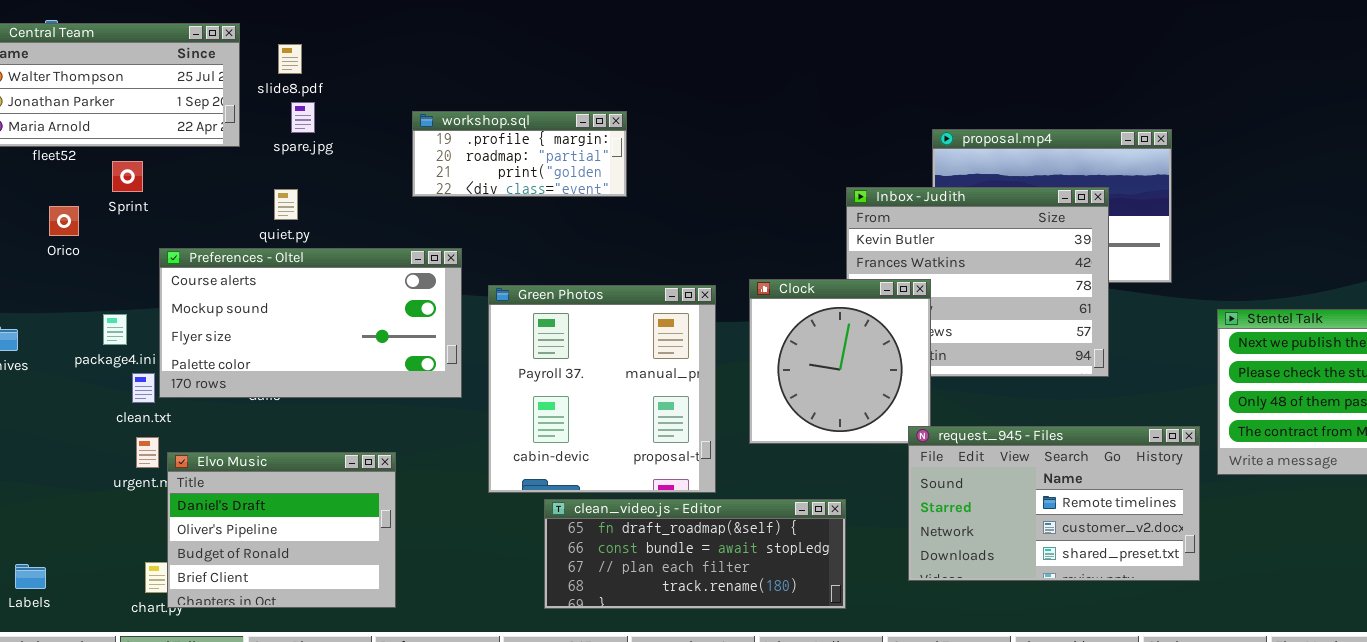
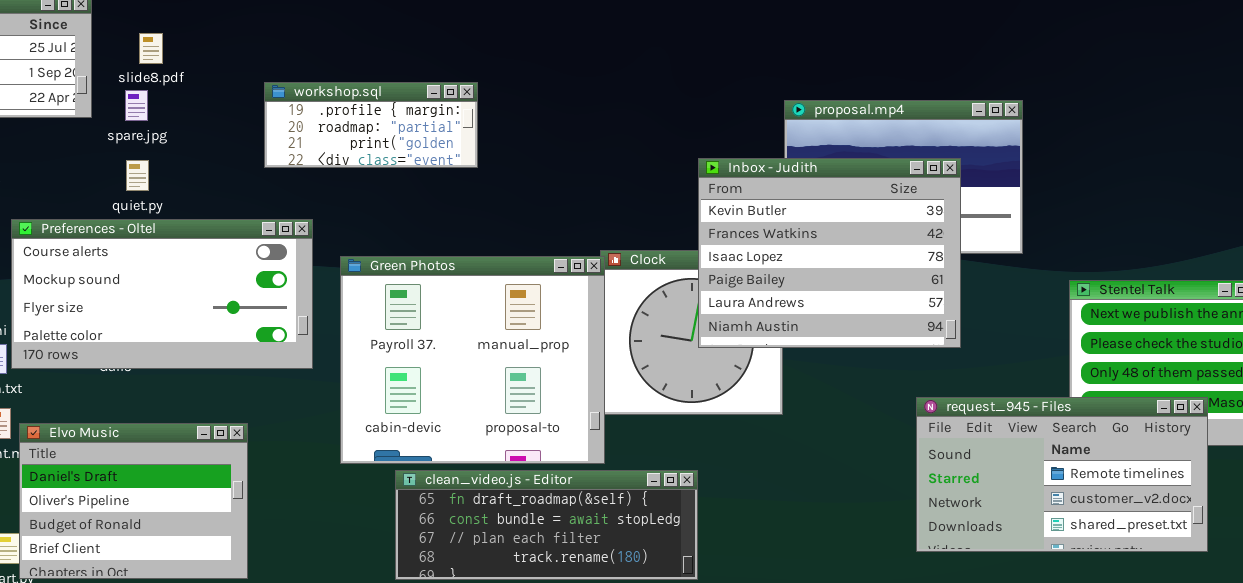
slide8.pdf: [278,44,302,74] -> [139,33,163,64], moved
spare.jpg: [291,102,315,133] -> [125,90,148,121], moved
Inbox - Judith: [846,187,1109,377] -> [698,158,961,348], raised
Green Photos: [488,285,716,493] -> [340,256,605,464], resized
request_945 - Files: [908,426,1200,581] -> [916,397,1208,552], moved

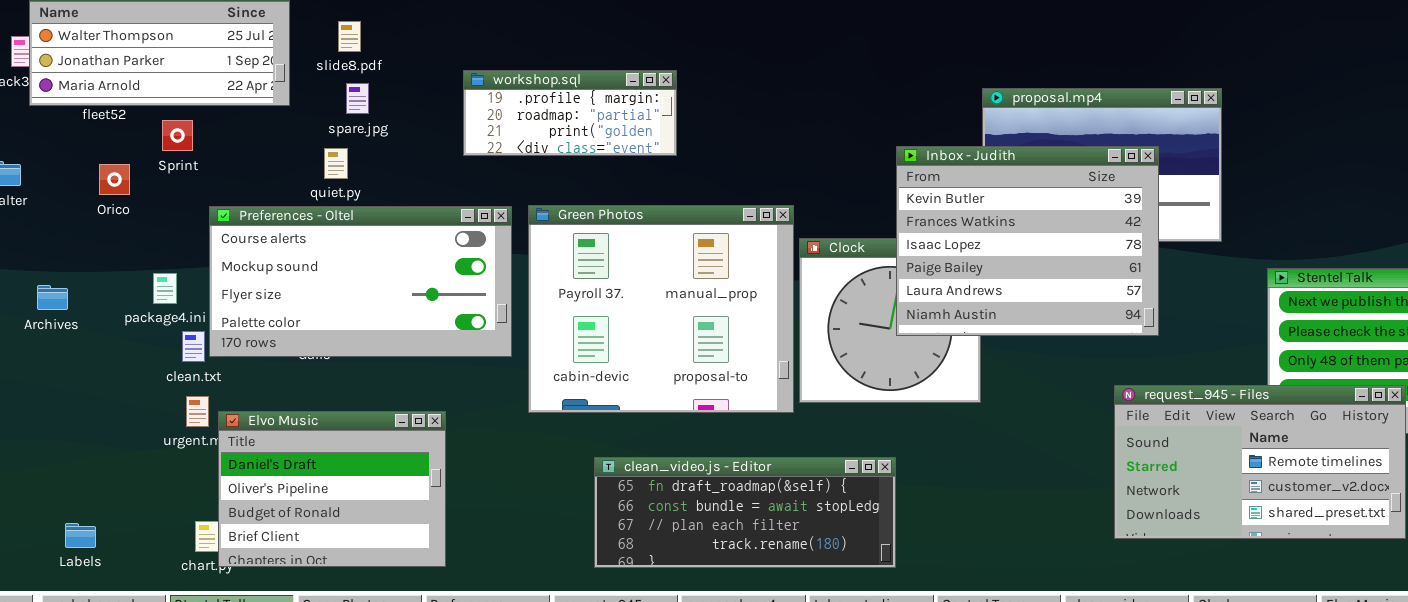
spare.jpg: [125,90,148,121] -> [346,83,369,114], moved
Green Photos: [340,256,605,464] -> [528,205,794,413], moved

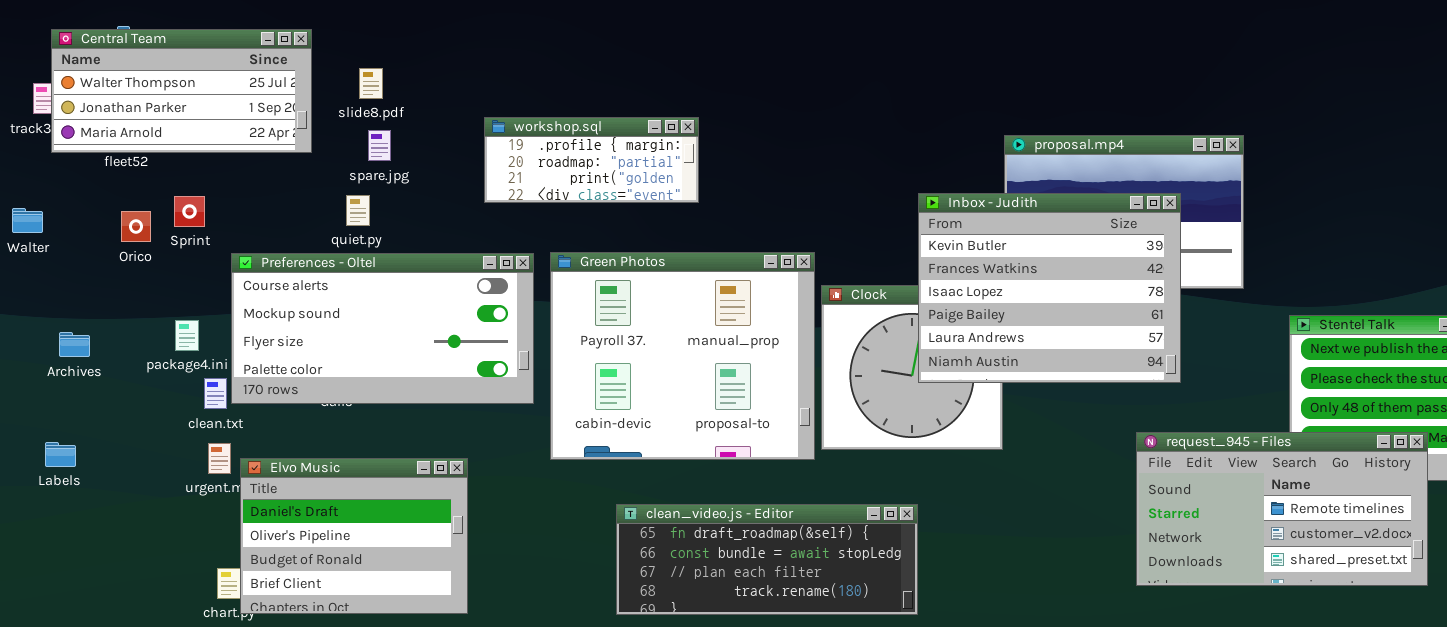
Sprint: [162,120,193,151] -> [174,196,205,227], moved
Labels: [65,523,96,548] -> [45,442,76,467], moved

